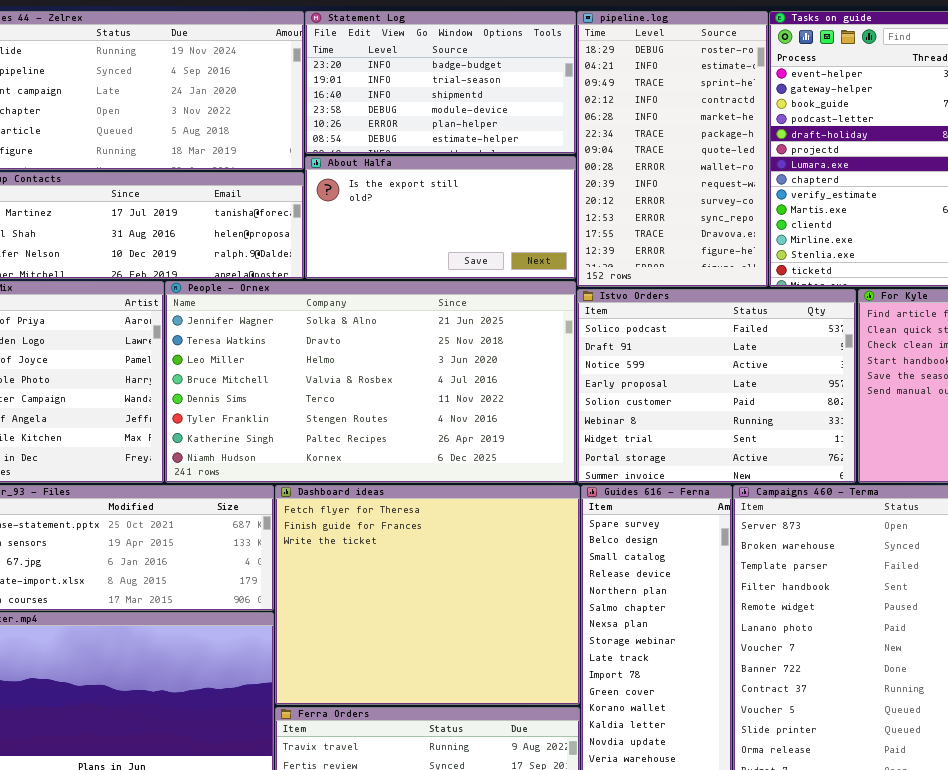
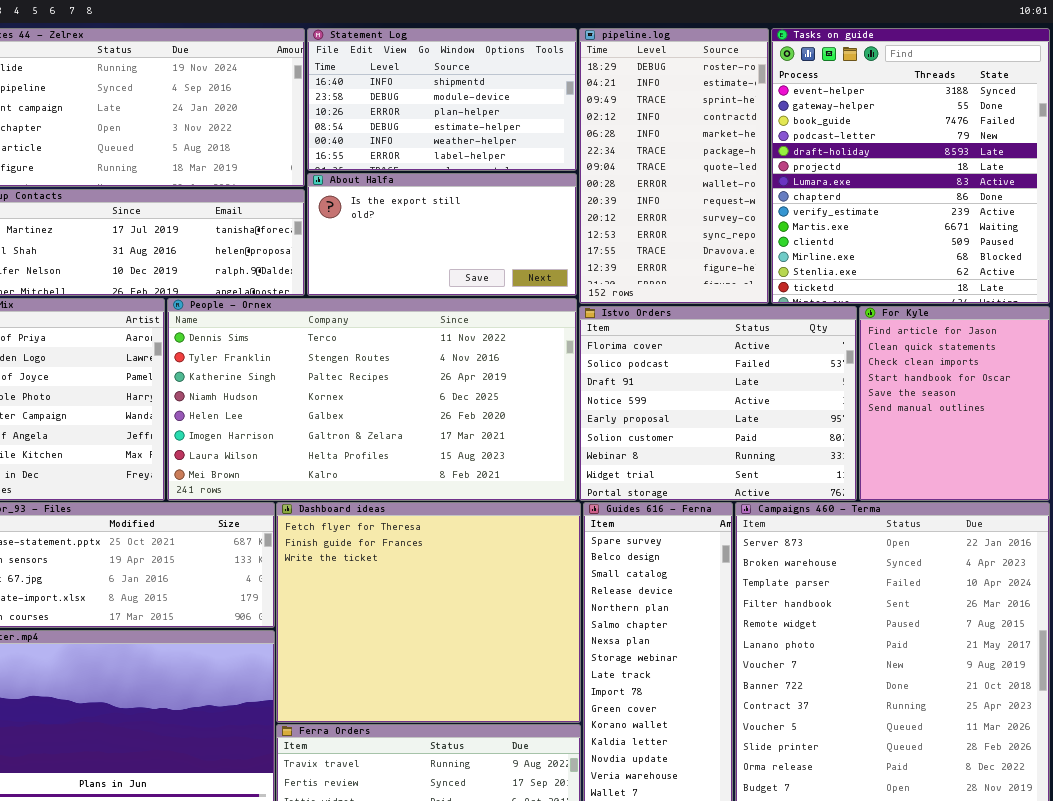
Statement Log: [305,11,576,154] -> [307,28,577,171], scrolled down 2 rows
People - Ornex: [165,281,576,483] -> [167,298,577,501], scrolled down 4 rows
Istvo Orders: [577,289,856,483] -> [579,306,857,501], scrolled up 1 row

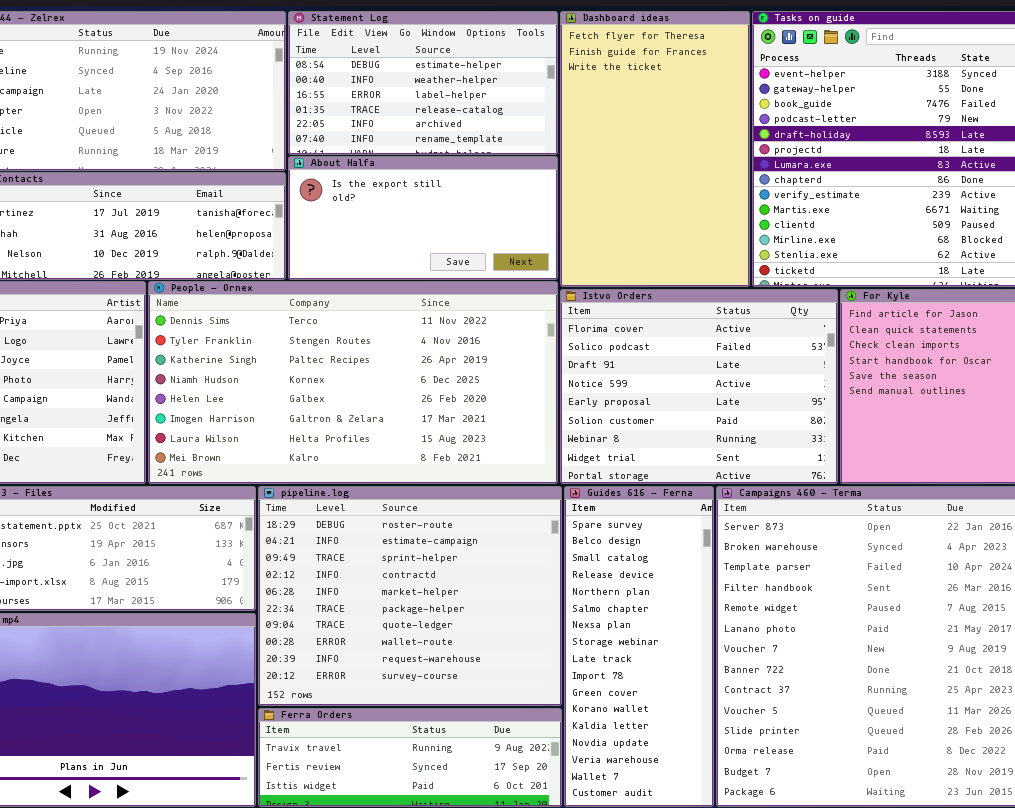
Statement Log: [307,28,577,171] -> [288,11,558,155], scrolled down 3 rows
pipeline.log: [579,28,769,304] -> [258,486,562,706], moved, resized
Dashboard ideas: [276,502,581,723] -> [560,11,750,287], moved, resized

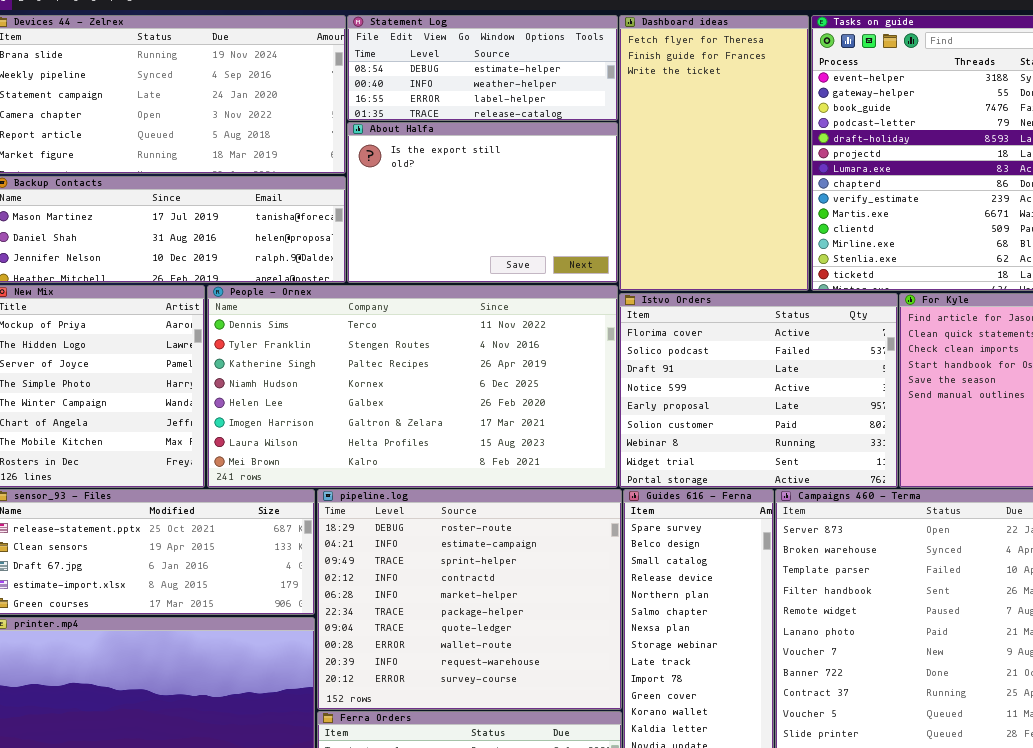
Statement Log: [288,11,558,155] -> [347,15,618,121], resized
About Halfa: [288,156,558,280] -> [347,122,618,283], resized

